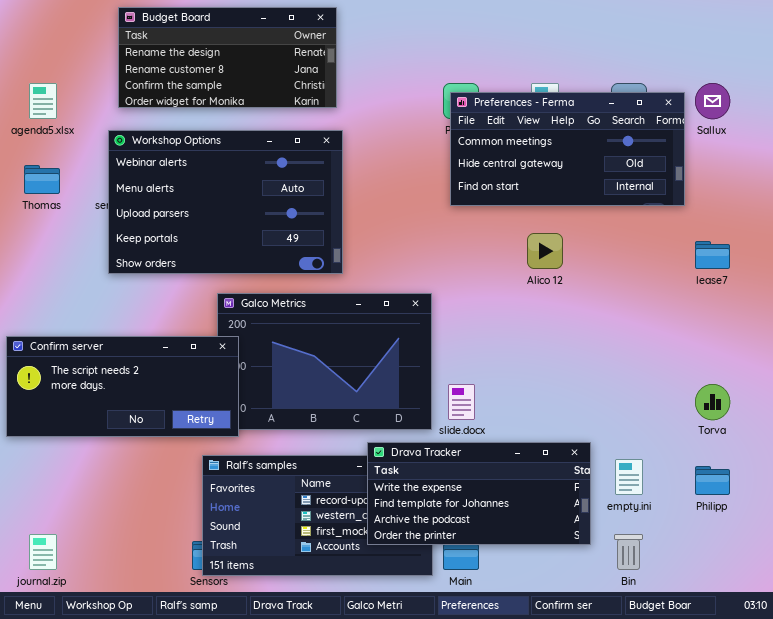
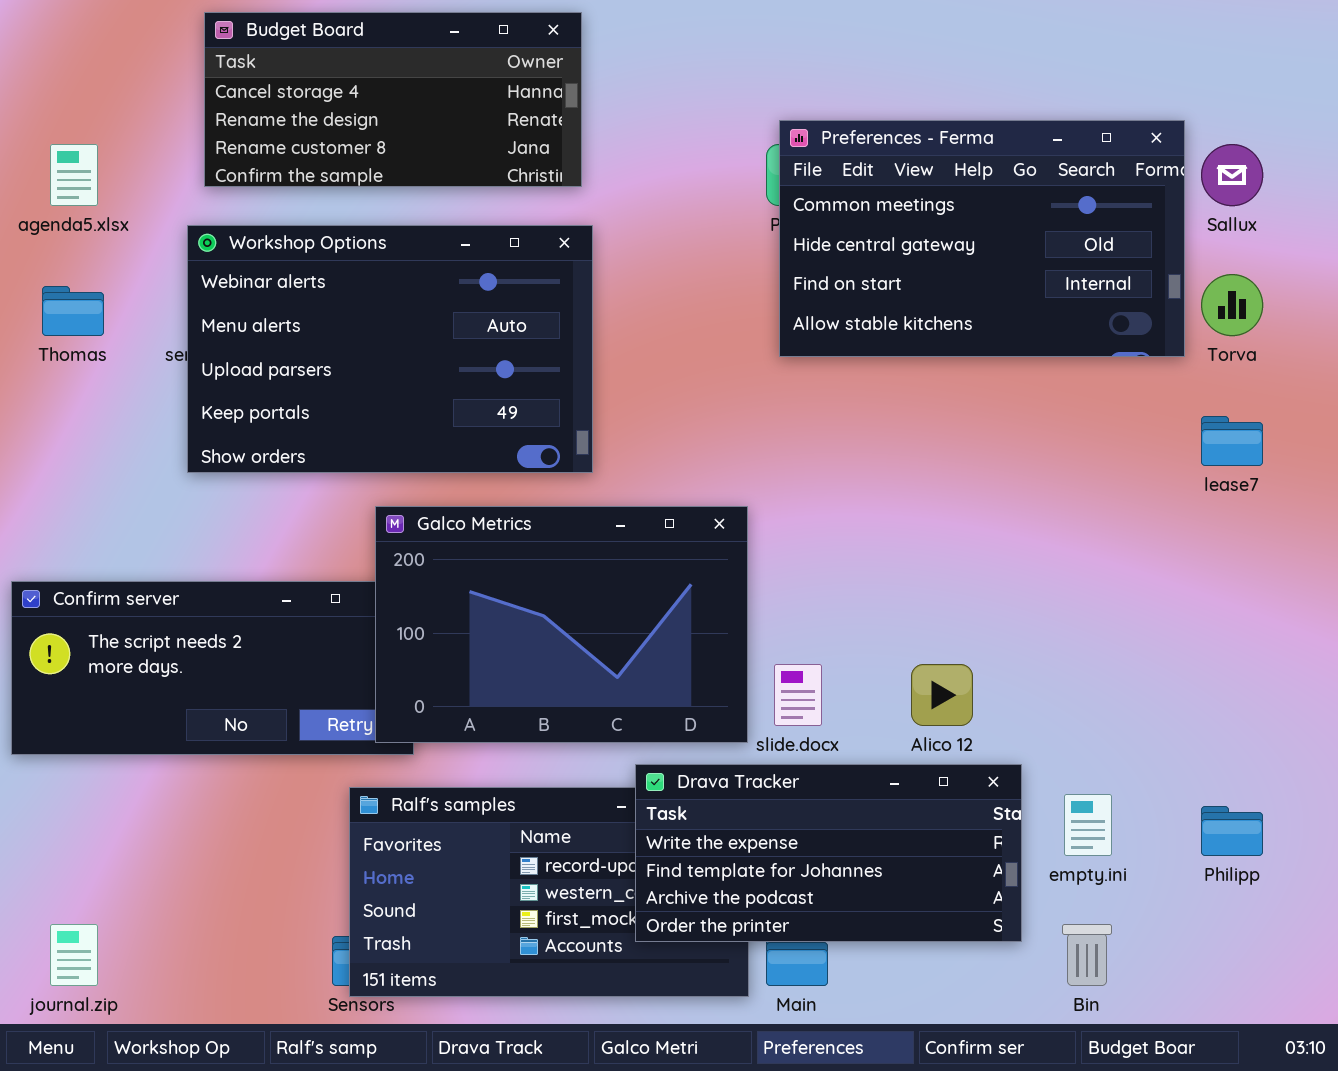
Budget Board: [118,7,337,108] -> [204,12,582,187], scrolled up 1 row
Preferences - Ferma: [450,92,685,206] -> [779,120,1185,357], resized
Alico 12: [527,233,563,269] -> [911,664,973,726], moved
Galco Metrics: [217,293,432,430] -> [375,506,748,743], raised
Torva: [695,384,730,420] -> [1201,274,1263,336], moved

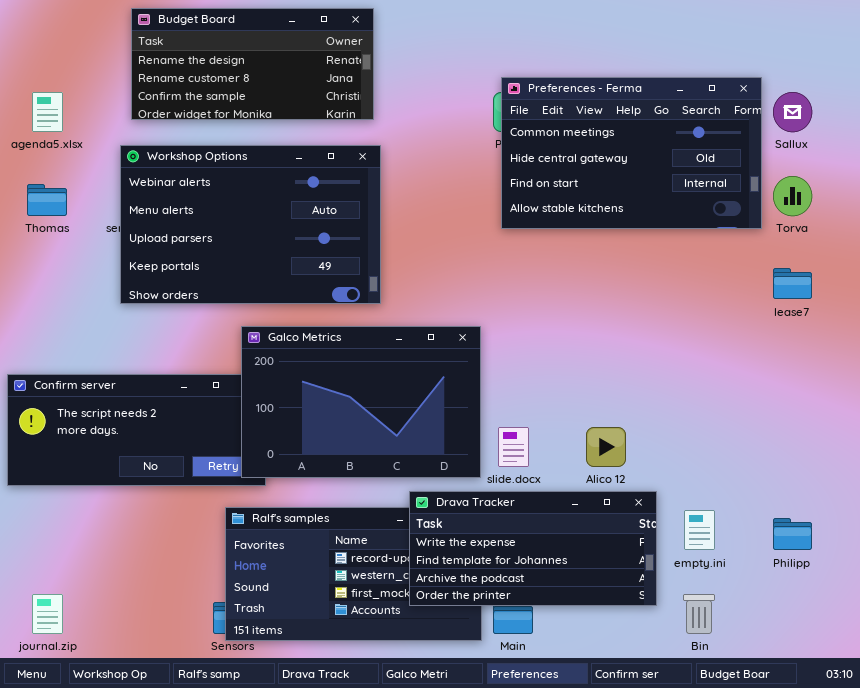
Budget Board: [204,12,582,187] -> [131,8,374,120], scrolled down 1 row

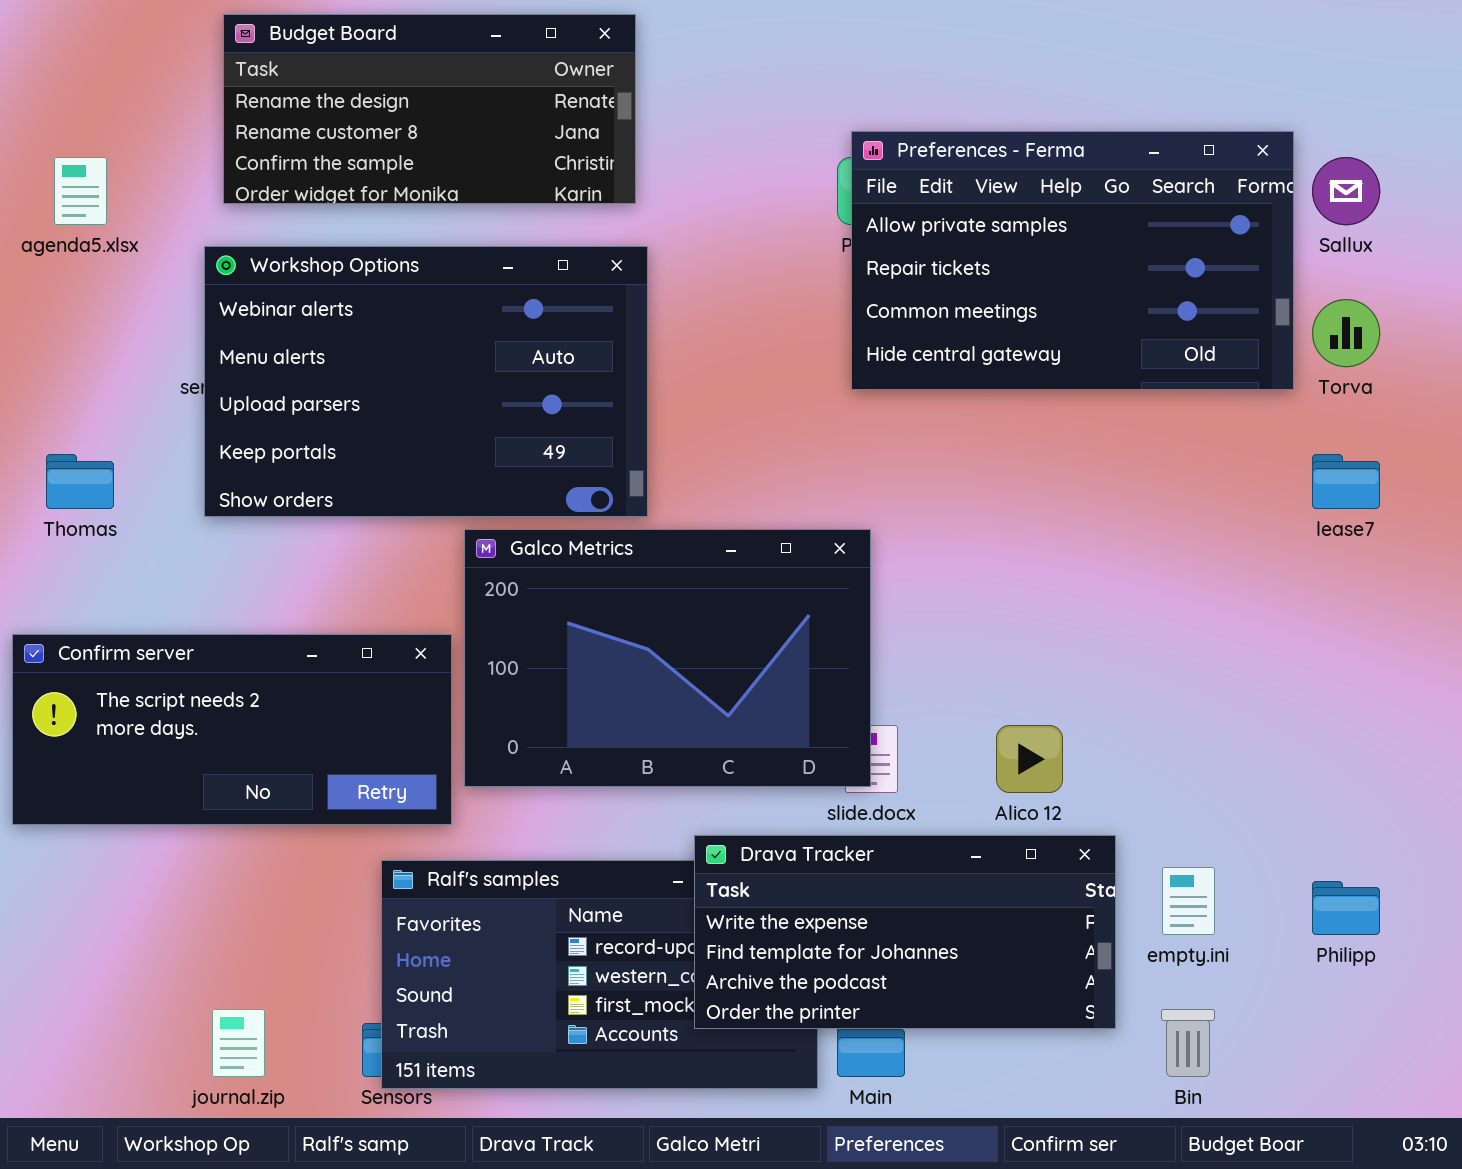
Preferences - Ferma: [501,77,762,229] -> [851,131,1294,390], scrolled up 2 rows
Thomas: [27,184,67,216] -> [46,454,114,509], moved
Galco Metrics: [241,326,481,478] -> [464,529,871,787], moved
journal.zip: [32,594,63,634] -> [212,1009,265,1077], moved

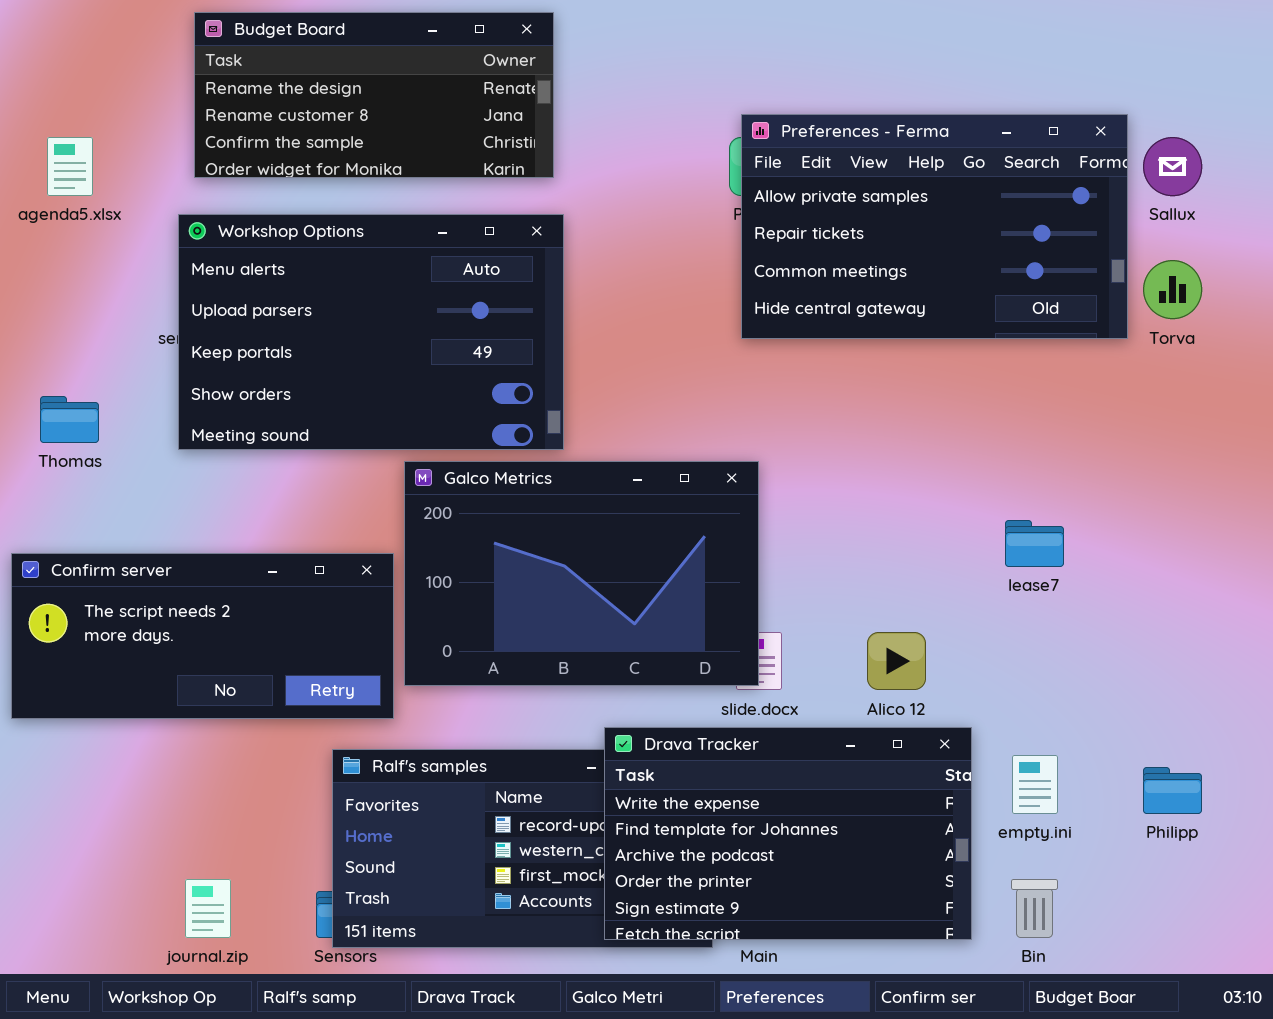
Workshop Options: [204,246,648,517] -> [178,214,564,450], scrolled down 1 row
lease7: [1312,454,1380,509] -> [1005,520,1064,567], moved
Drava Tracker: [694,835,1116,1029] -> [604,727,972,940], resized

